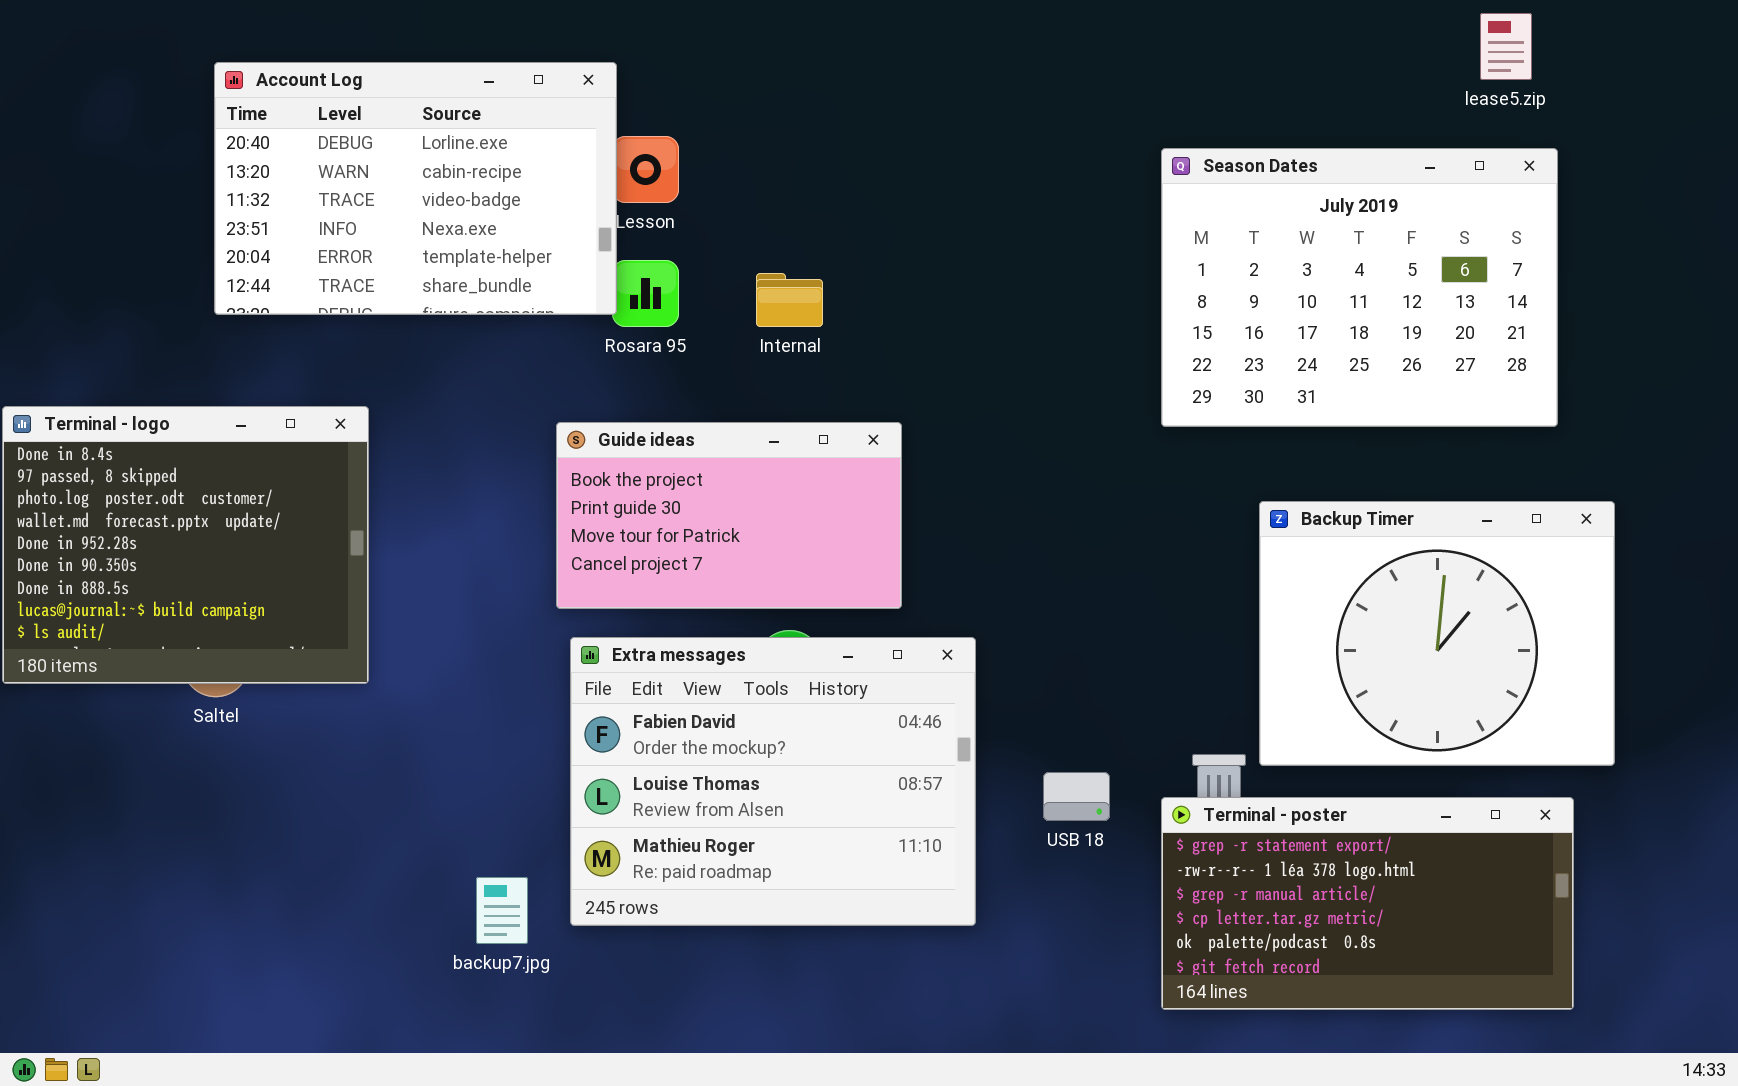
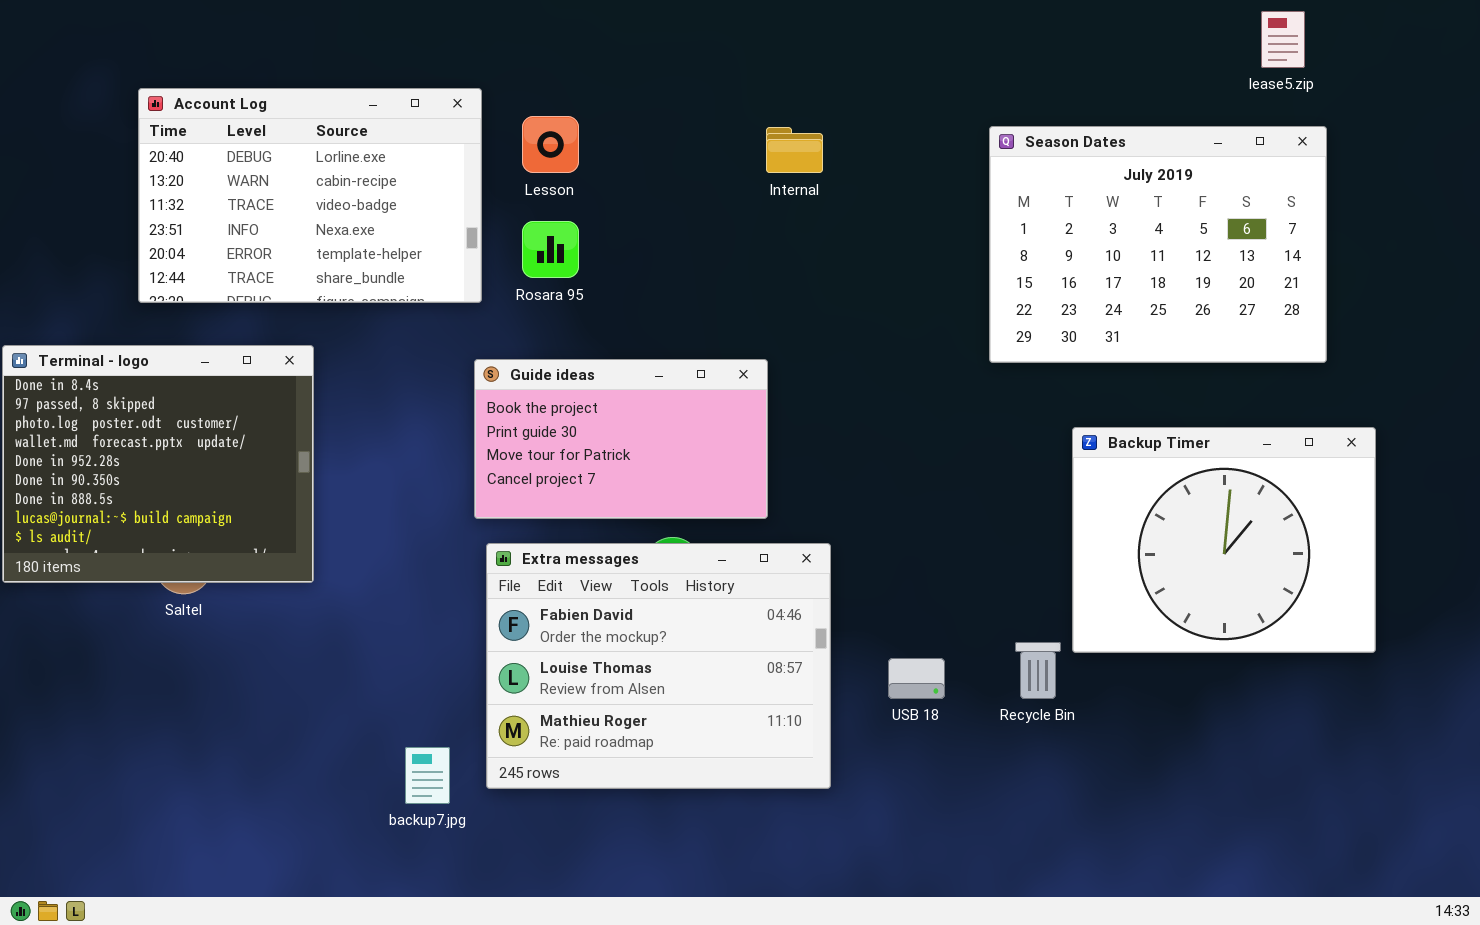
Account Log: [214,62,617,315] -> [138,88,482,303], moved
Internal: [756,273,823,327] -> [766,127,823,173], moved
Terminal - poster: [1161,797,1574,1010] -> none, closed

